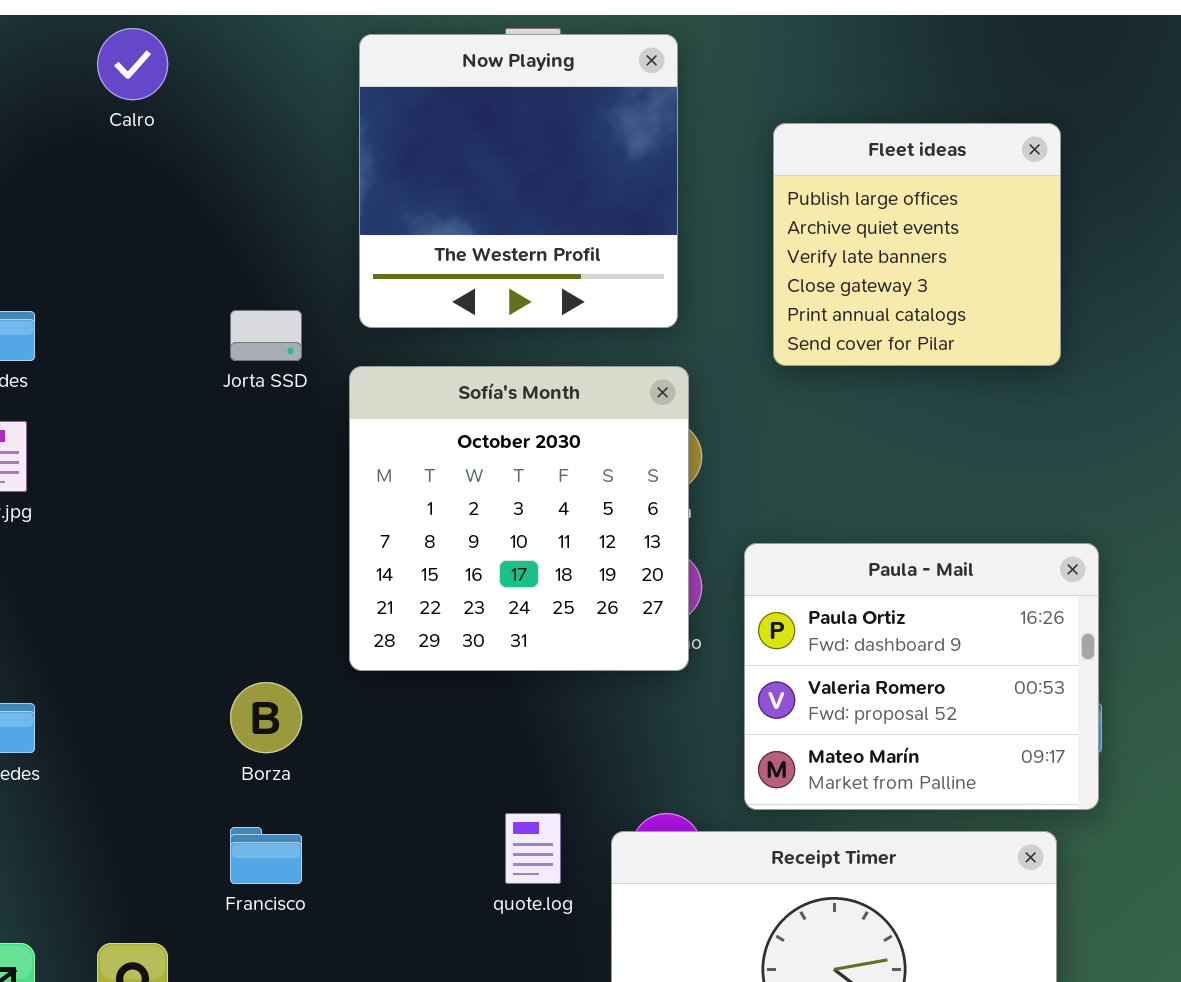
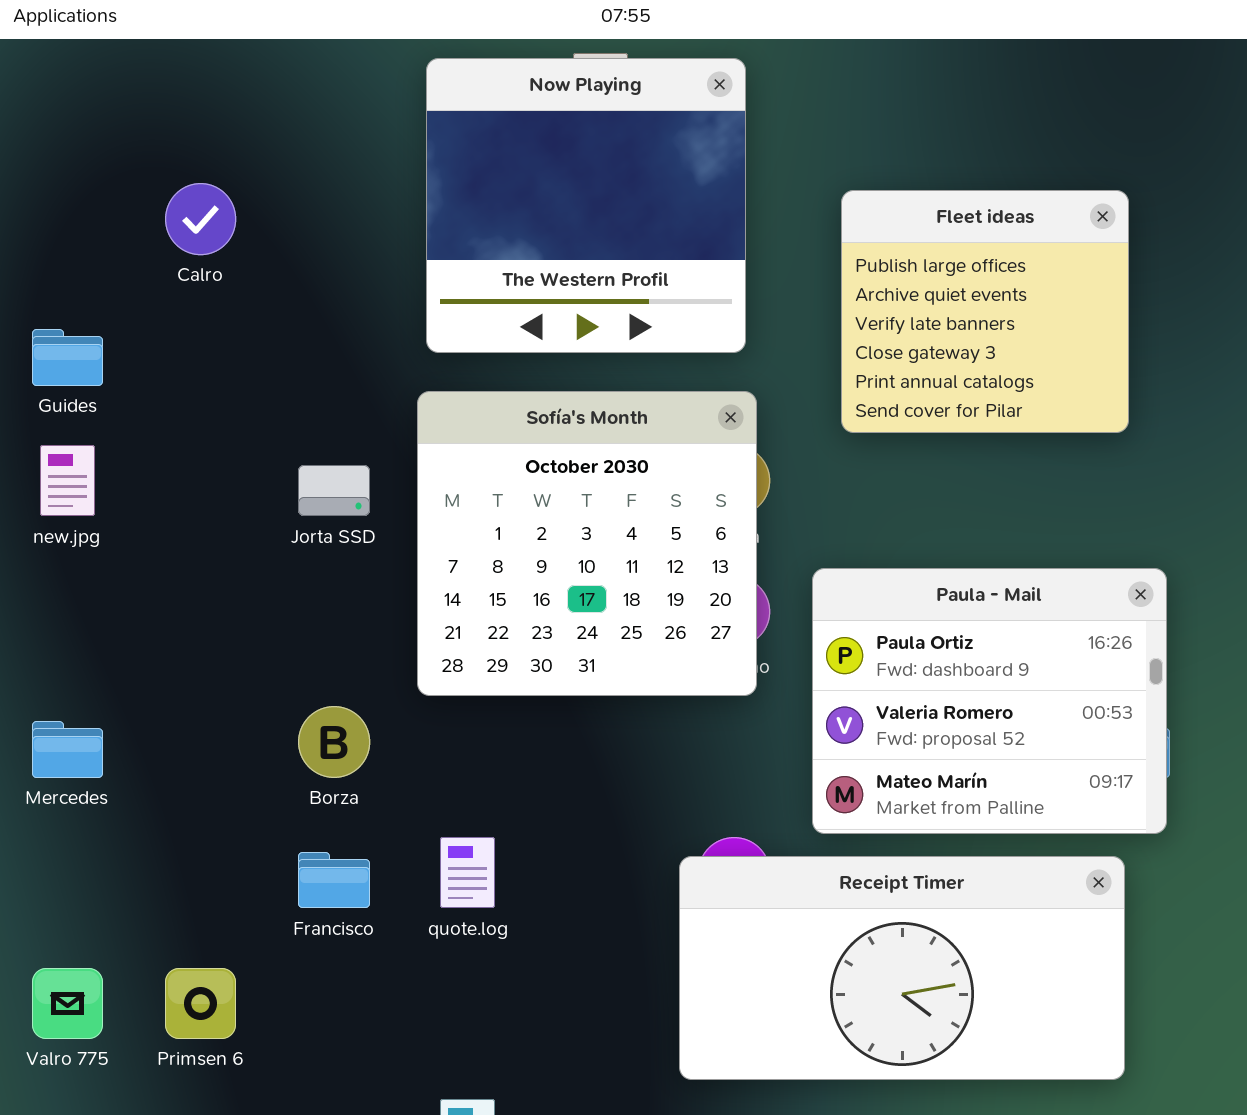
Calro: [97,28,168,100] -> [165,183,236,255], moved
Fleet ideas: [773,123,1061,366] -> [841,190,1129,433], moved
Jorta SSD: [230,310,302,361] -> [298,465,370,516], moved
quote.log: [505,813,561,884] -> [440,837,495,908], moved

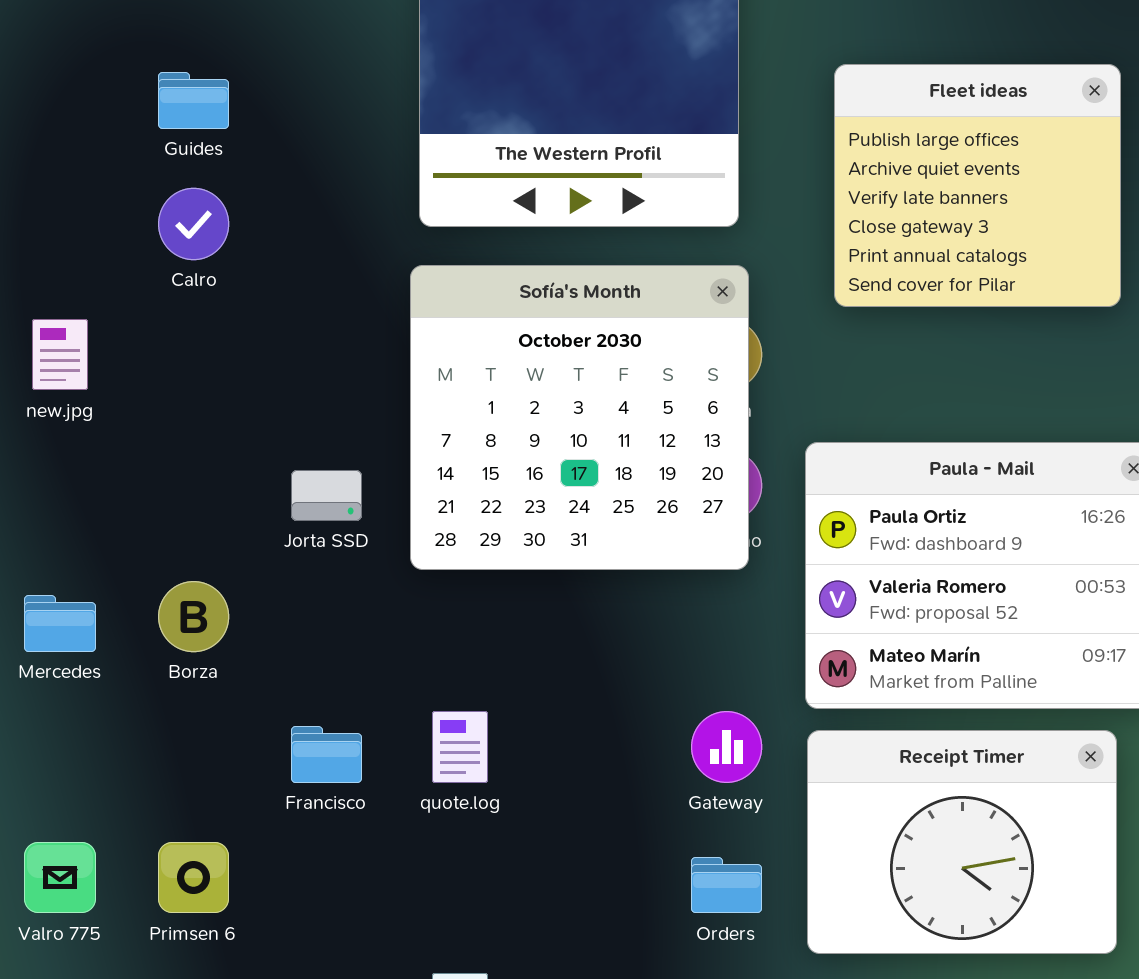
Calro: [165,183,236,255] -> [158,188,229,260], moved
Guides: [32,329,103,386] -> [158,72,229,129], moved
Jorta SSD: [298,465,370,516] -> [291,470,362,521], moved
Borza: [298,706,370,778] -> [158,581,229,652], moved
Receipt Timer: [679,856,1125,1080] -> [807,730,1117,954], resized

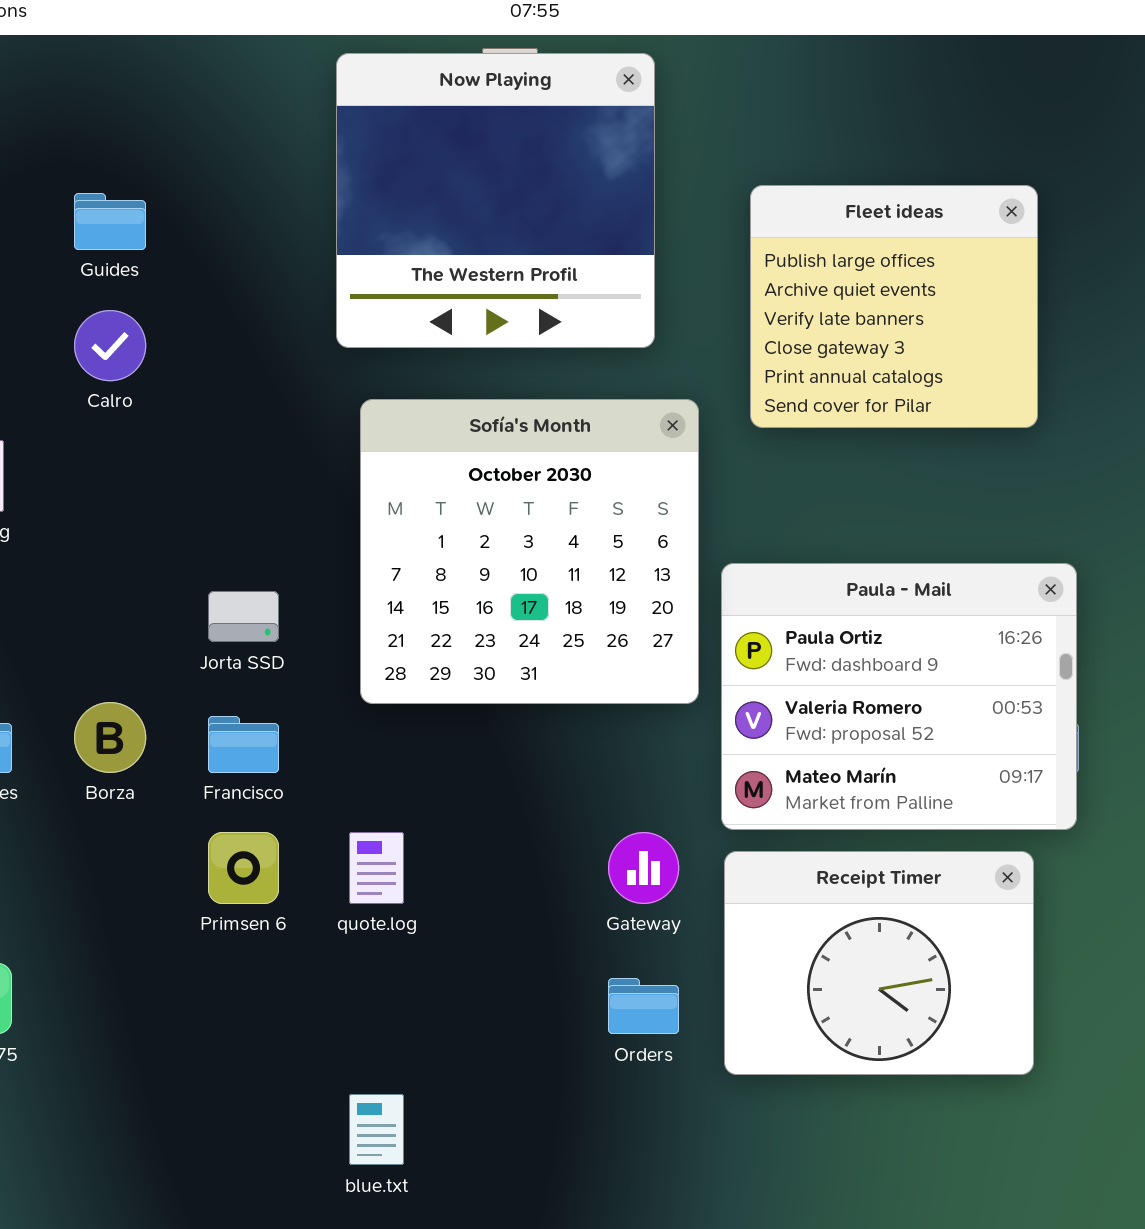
Sofía's Month: [410,265,749,570] -> [360,399,699,704], moved
Francisco: [291,726,362,783] -> [208,716,279,773], moved
Primsen 6: [158,842,229,913] -> [208,832,279,904], moved

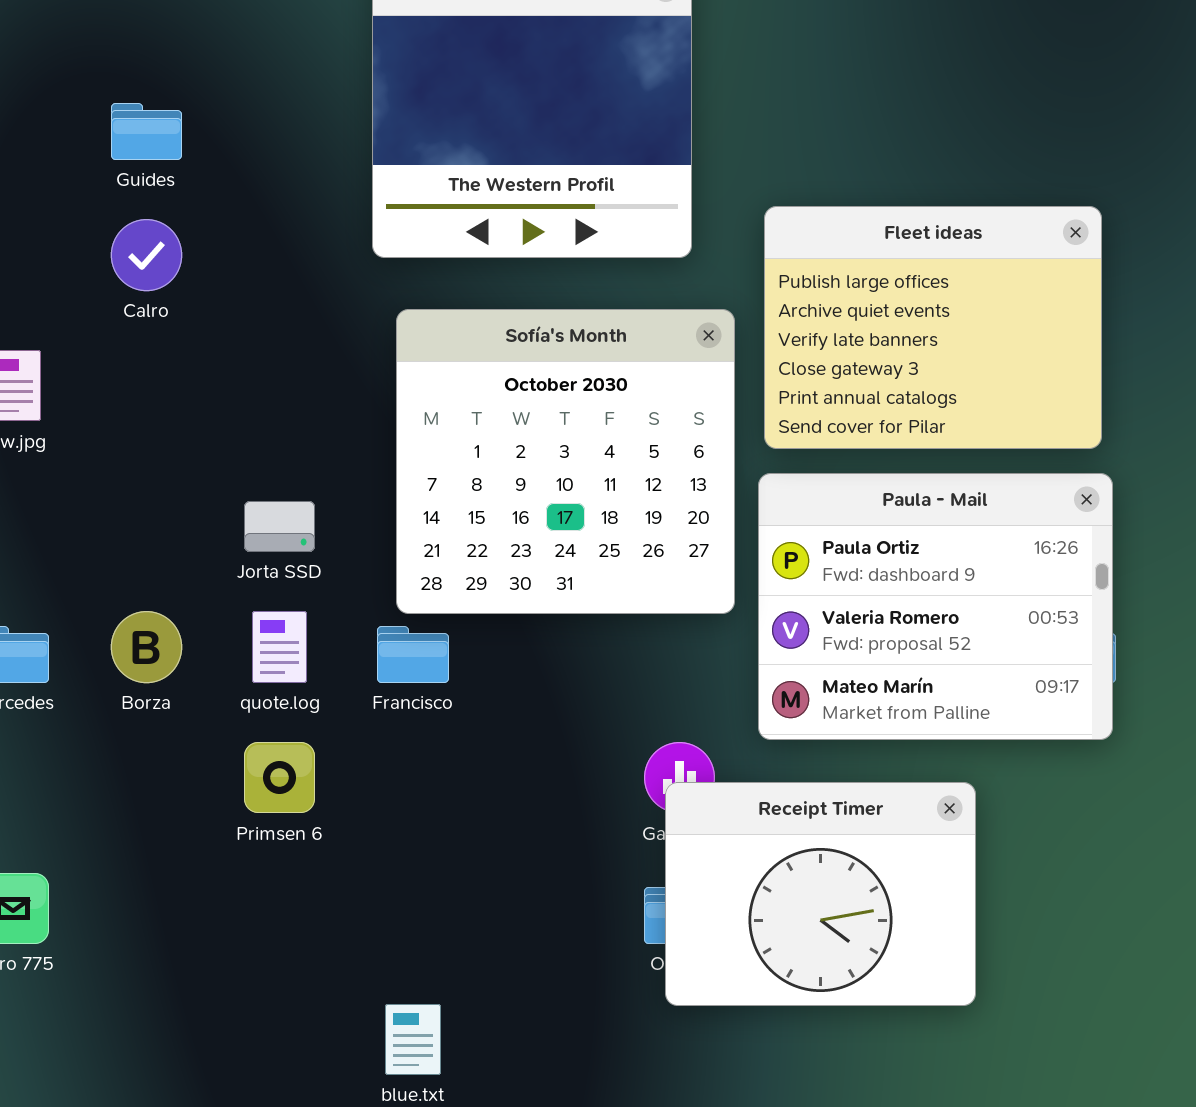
Fleet ideas: [750,185,1038,428] -> [764,206,1102,449], moved, resized
Francisco: [208,716,279,773] -> [377,626,449,683], moved
quote.log: [349,832,404,904] -> [252,611,307,683], moved
Receipt Timer: [724,851,1034,1075] -> [665,782,976,1006], moved

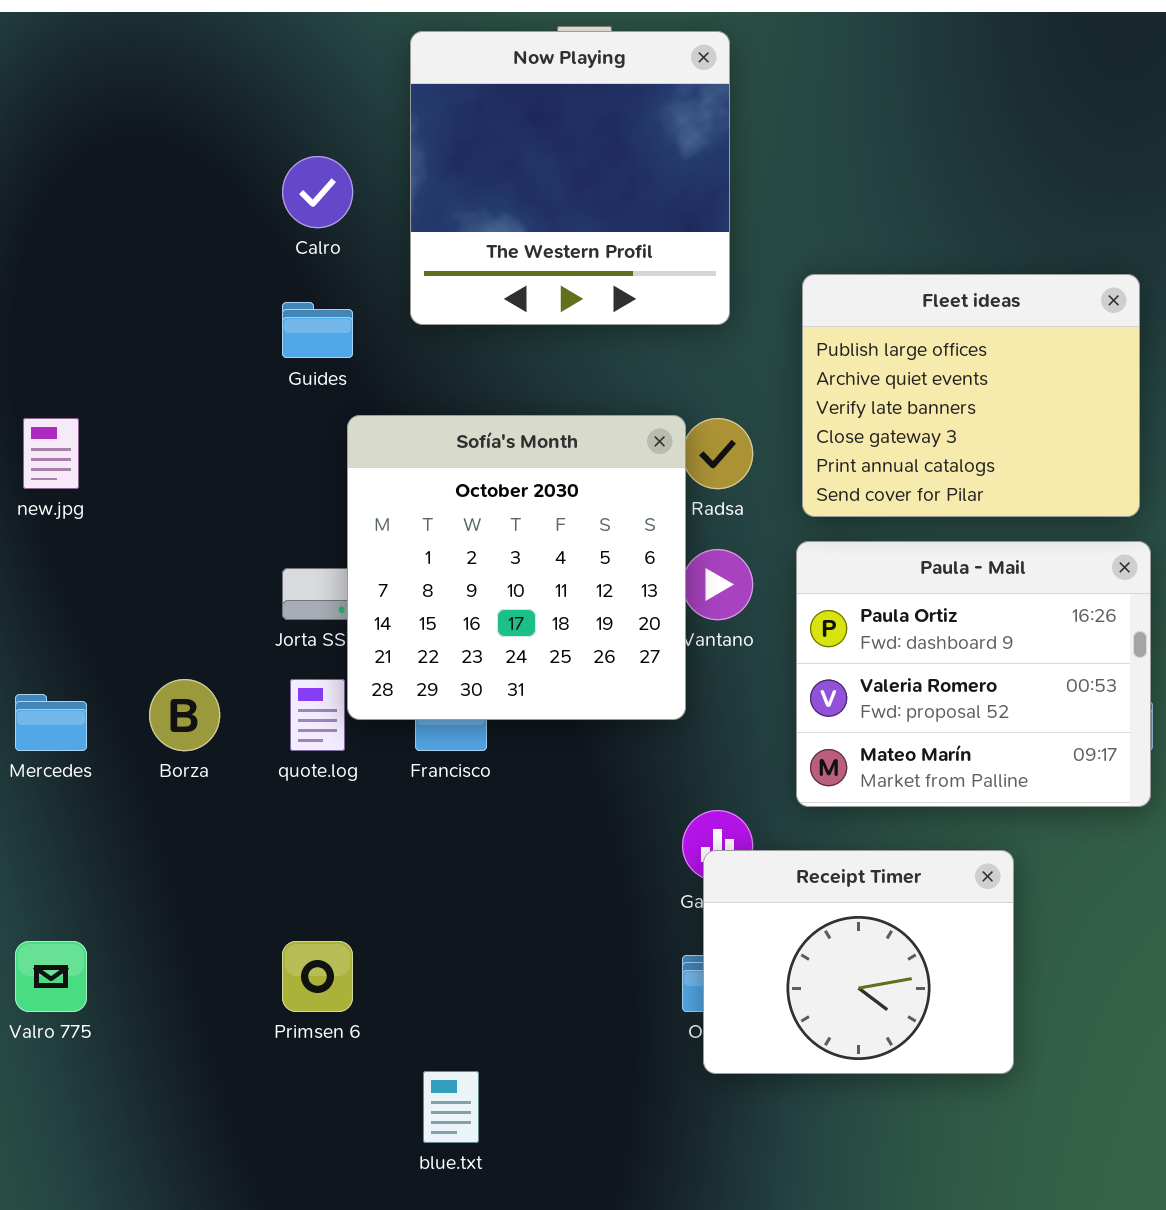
Guides: [111,103,182,160] -> [282,302,353,358], moved
Calro: [111,219,182,291] -> [282,156,353,228], moved
Sofía's Month: [396,309,735,614] -> [347,415,686,720], moved
Primsen 6: [244,742,315,813] -> [282,941,353,1012], moved

